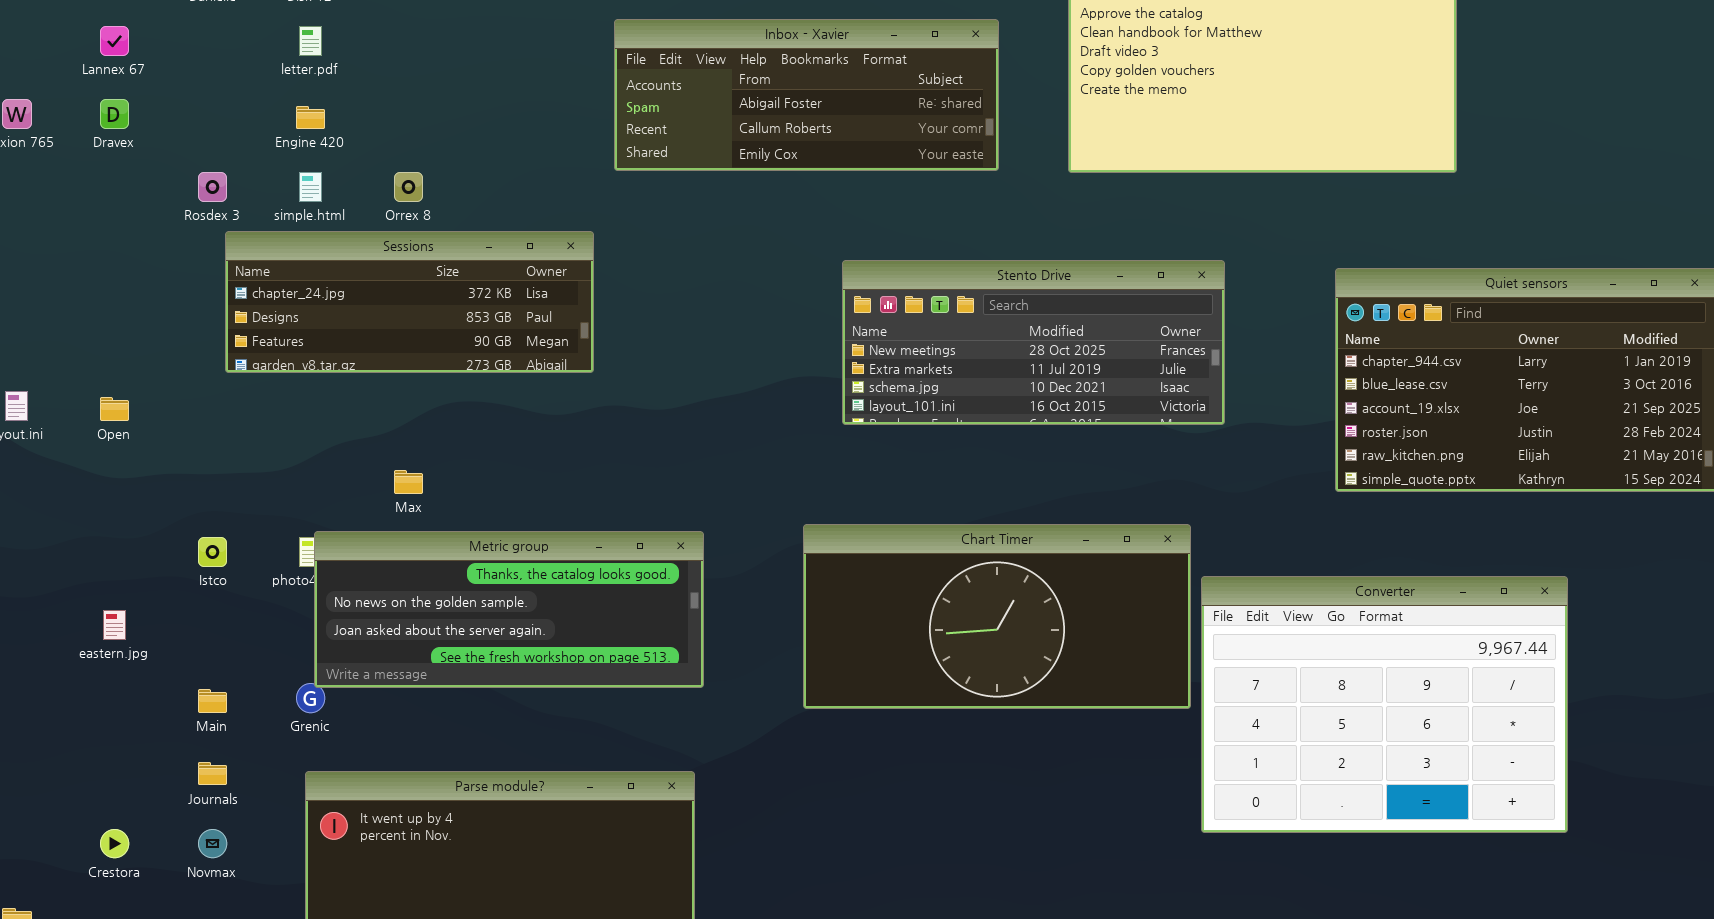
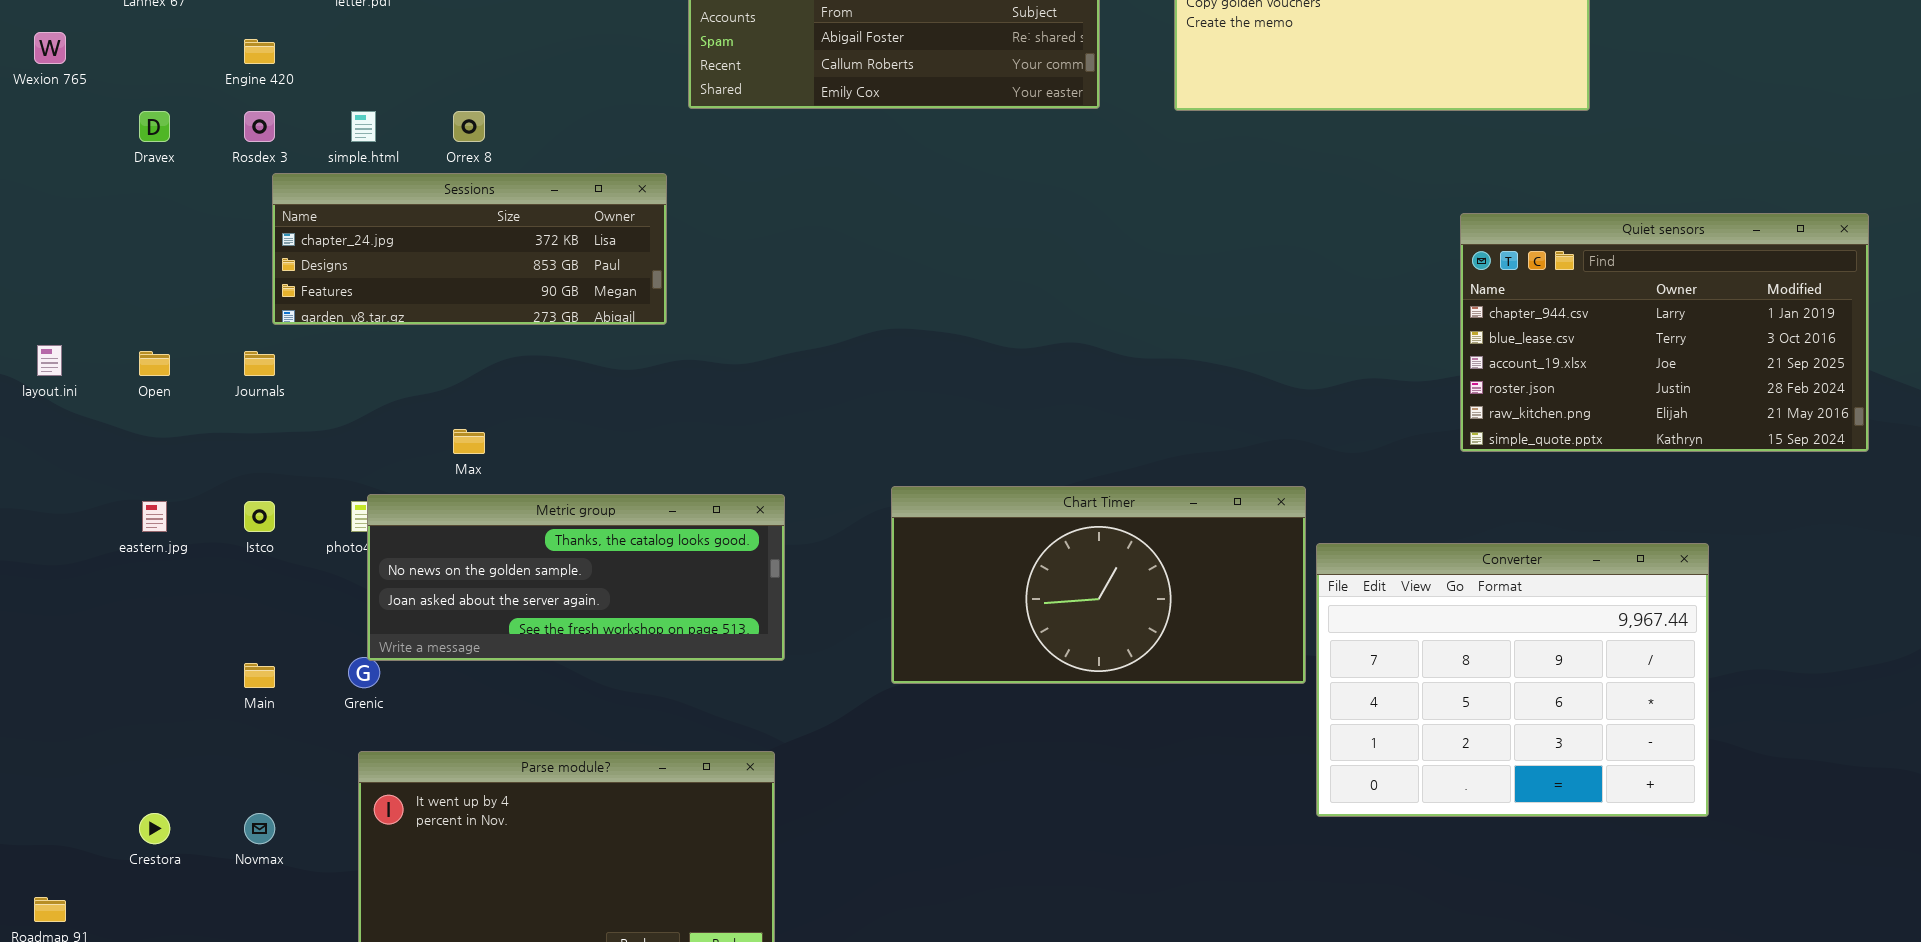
Dravex: [100,99,129,129] -> [139,111,170,142], moved
Engine 420: [296,106,325,129] -> [244,39,275,64], moved
Stento Drive: [842,260,1225,425] -> none, closed
eastern.jpg: [103,610,126,640] -> [142,501,167,532], moved
Journals: [198,762,227,785] -> [244,351,275,376], moved

